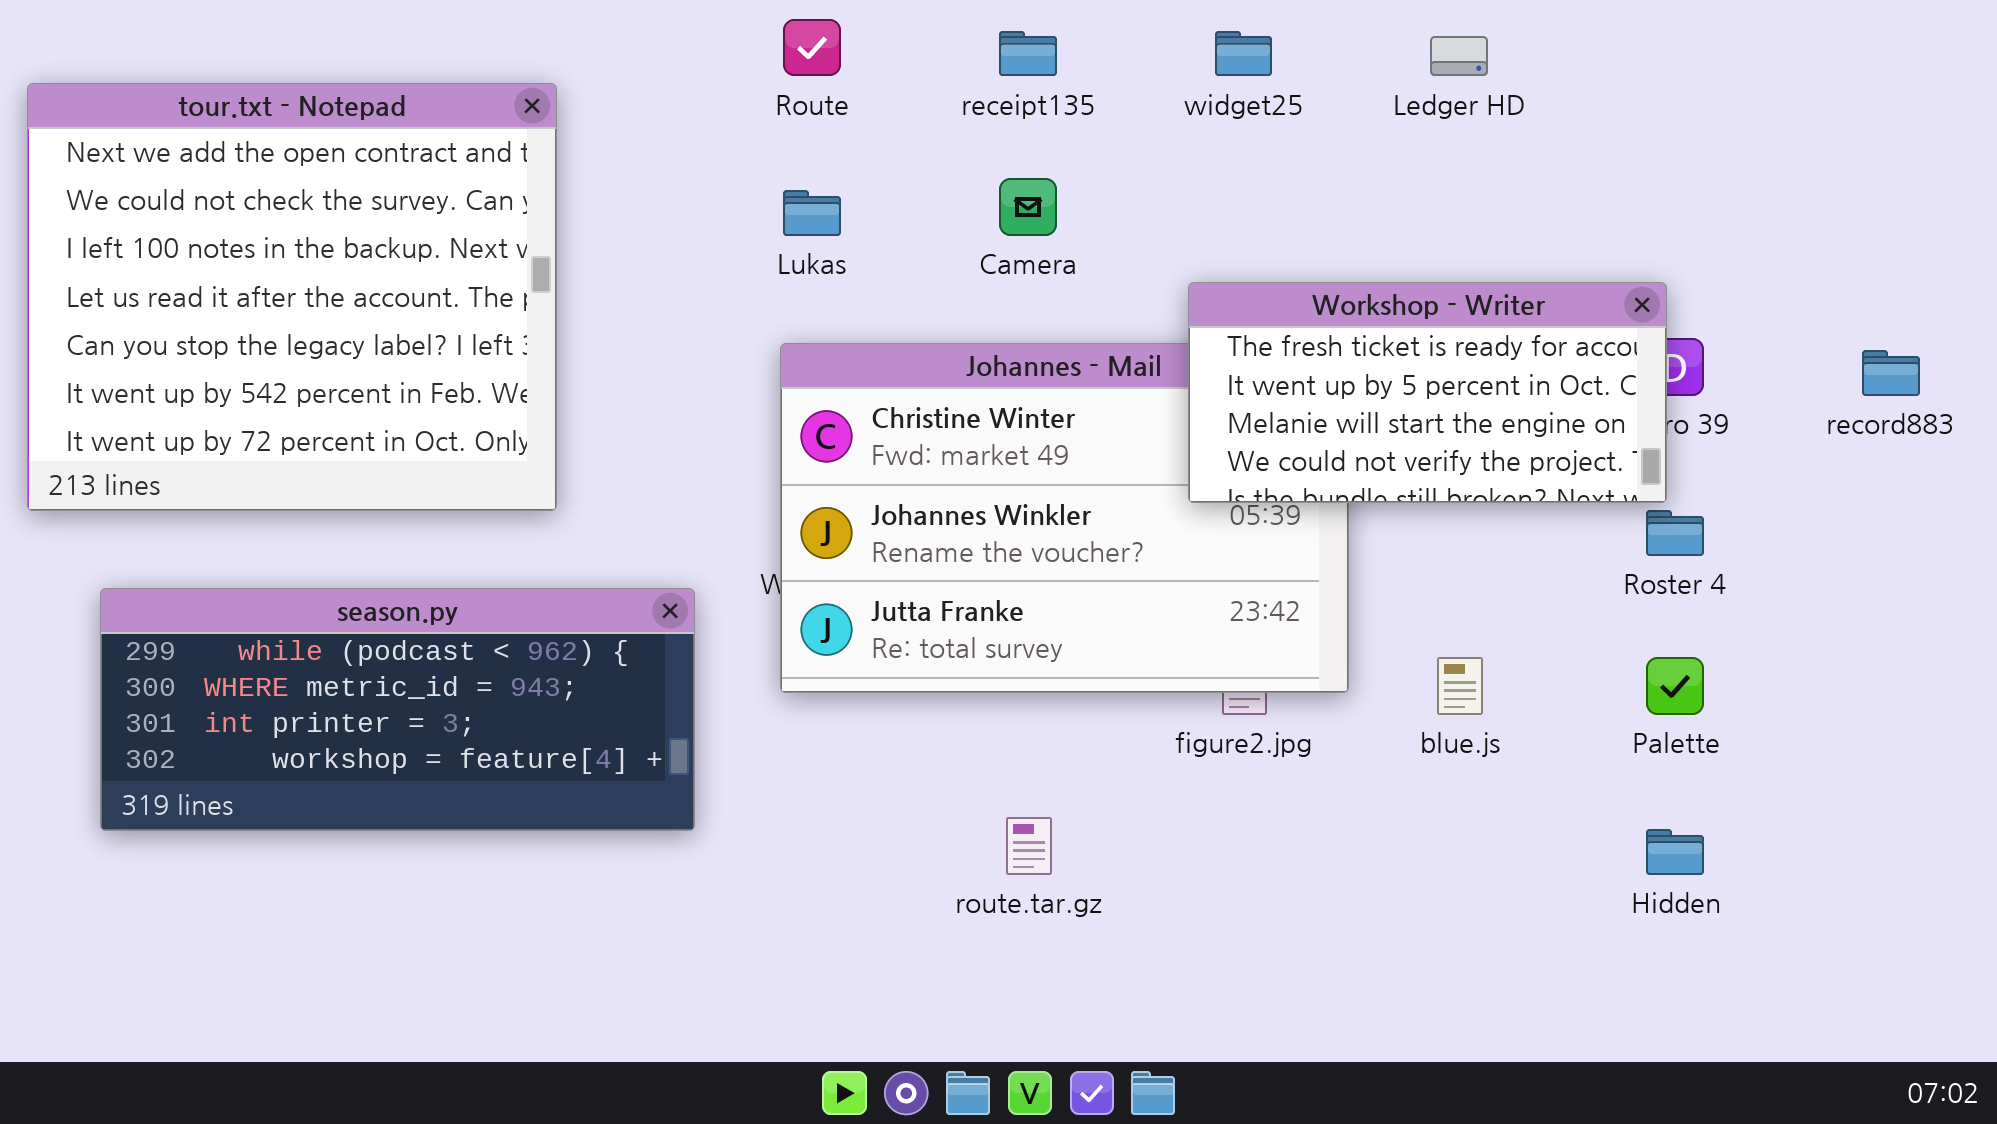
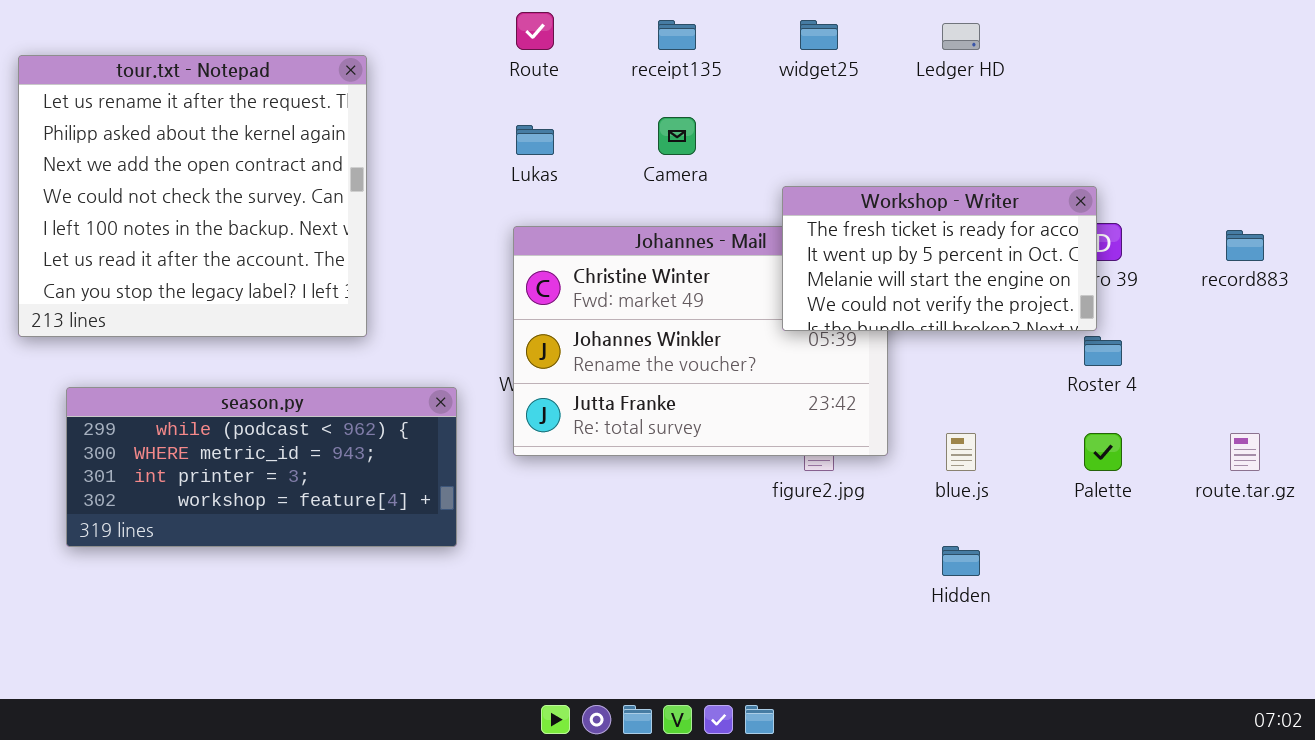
tour.txt - Notepad: [27,83,557,511] -> [18,55,367,337], scrolled up 2 rows
route.tar.gz: [1006,817,1052,875] -> [1230,433,1260,471], moved
Hidden: [1646,829,1704,875] -> [942,546,980,576], moved

